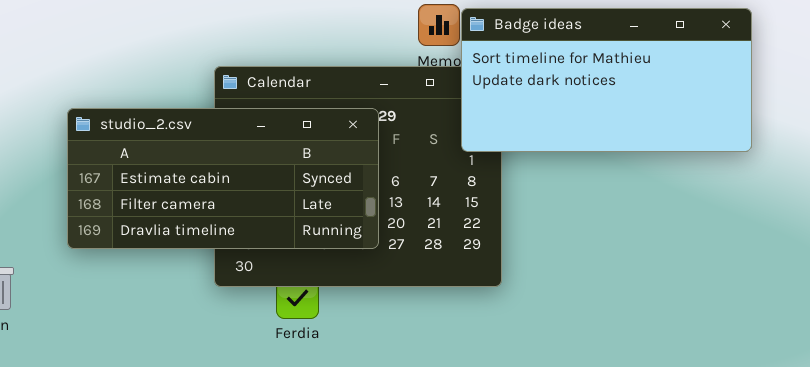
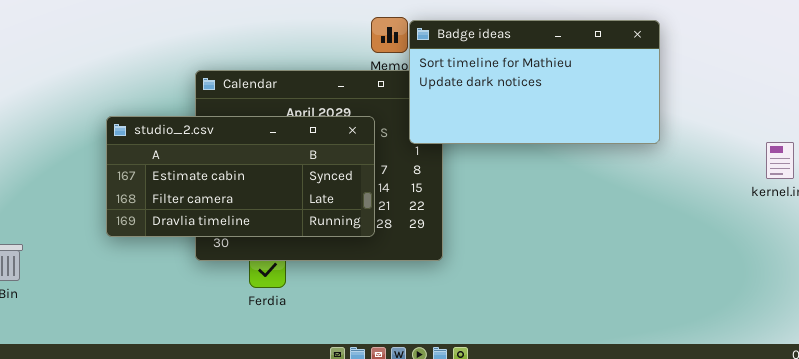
studio_2.csv: [67,108,379,249] -> [106,116,375,237], moved

